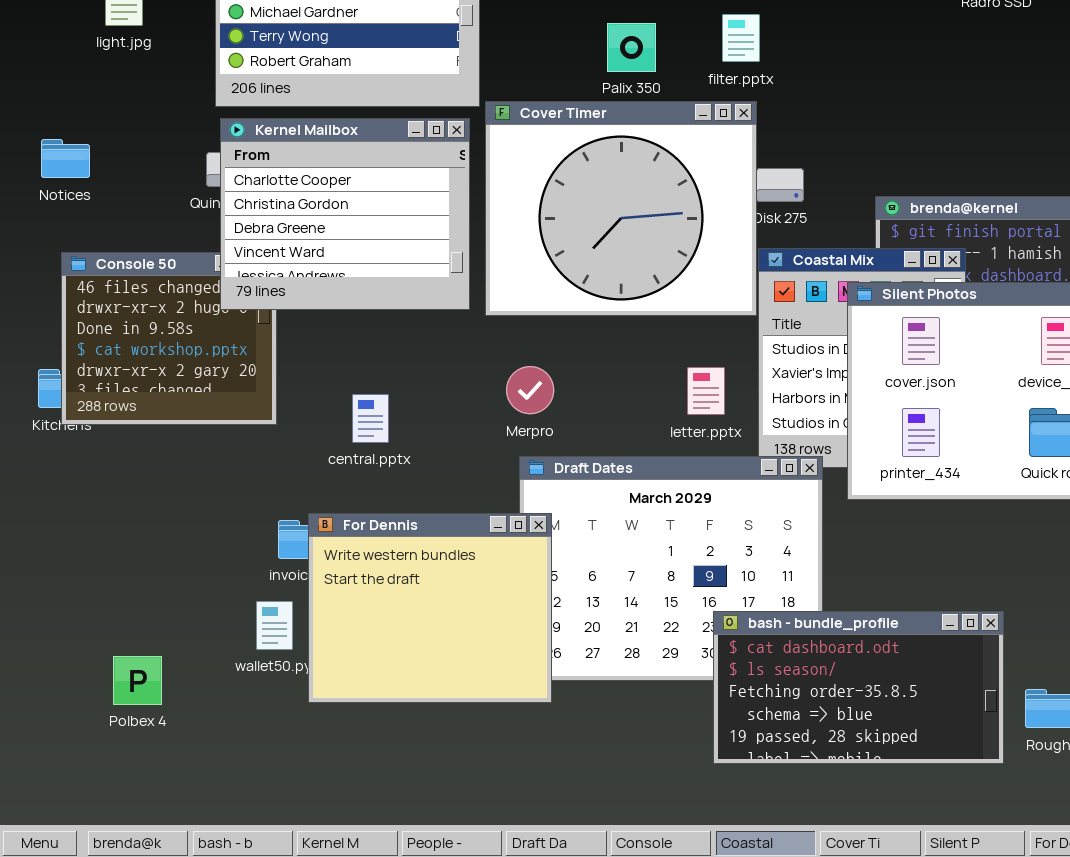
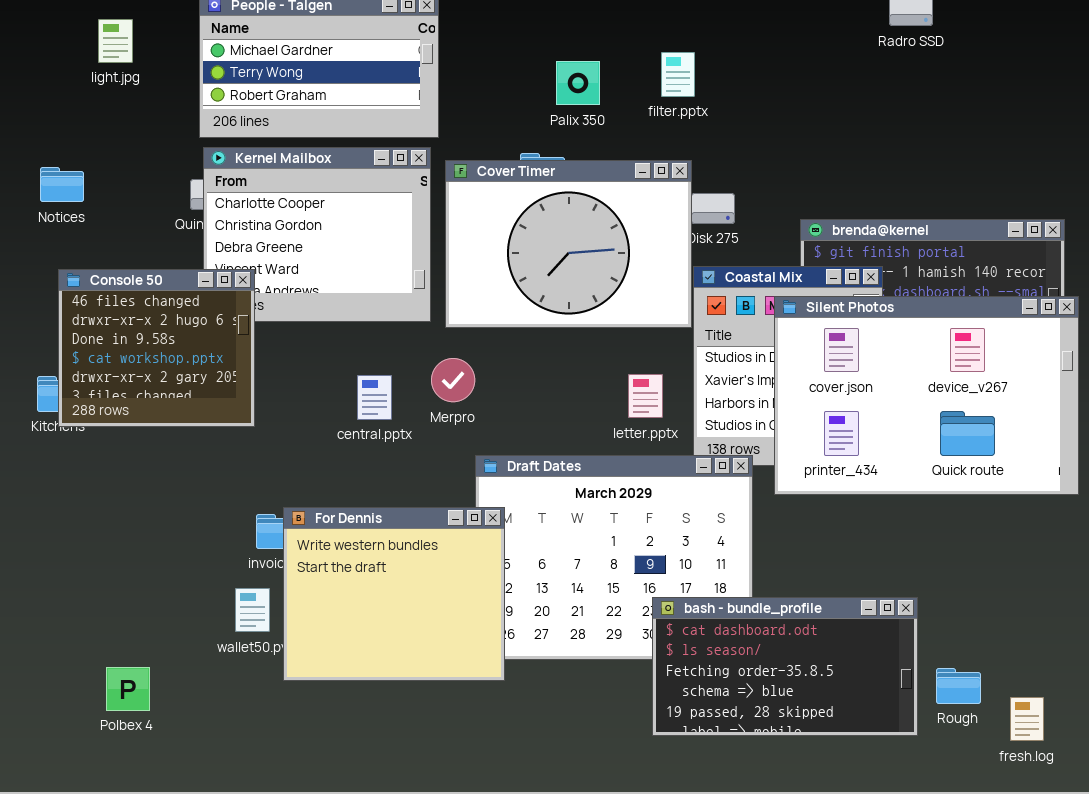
Cover Timer: [485,101,757,316] -> [445,160,692,328], resized
Console 50: [61,252,277,425] -> [58,269,255,427], raised
Merpro: [506,366,554,414] -> [431,358,475,402], moved
central.pptx: [352,394,389,443] -> [357,375,392,420], moved
Polbex 4: [113,656,162,705] -> [106,667,150,711], moved

